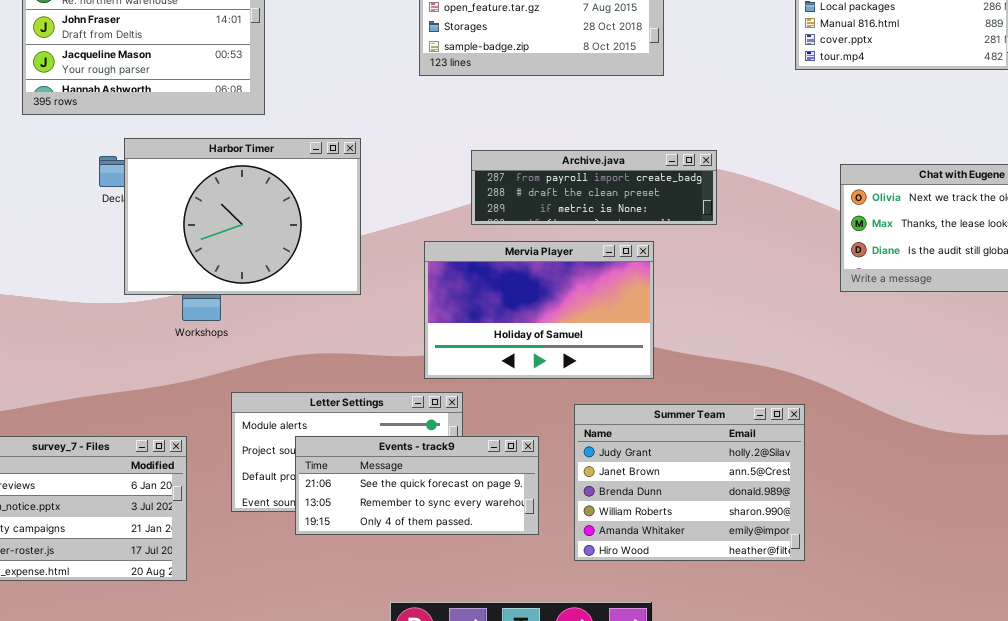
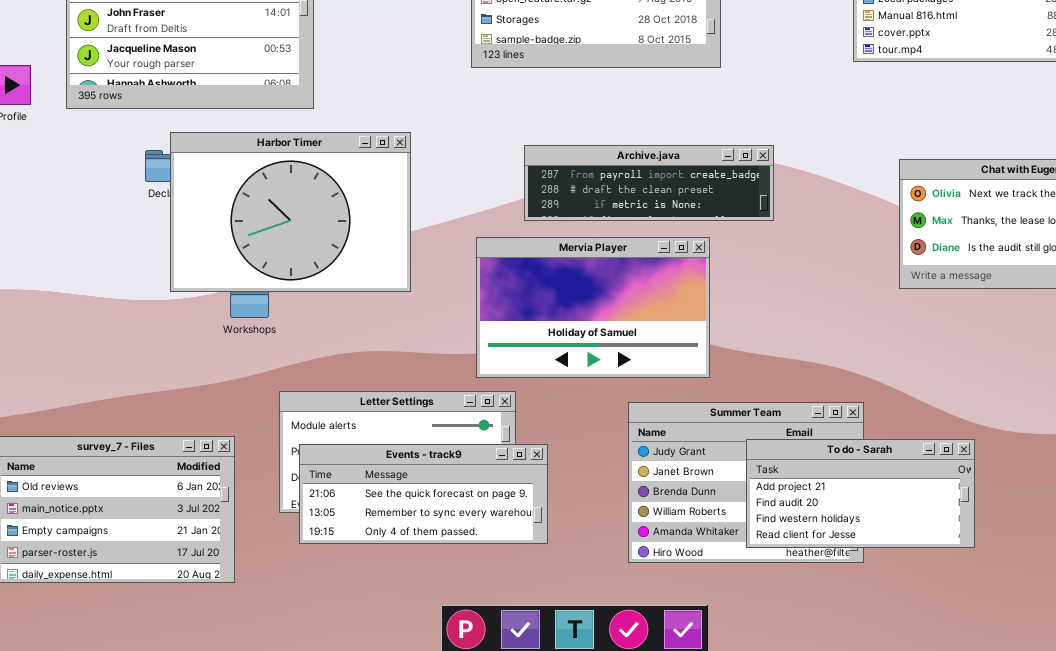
Events - track9: [295,436,539,535] -> [299,444,548,544], moved
To do - Sarah: none -> [746,439,975,548], opened

